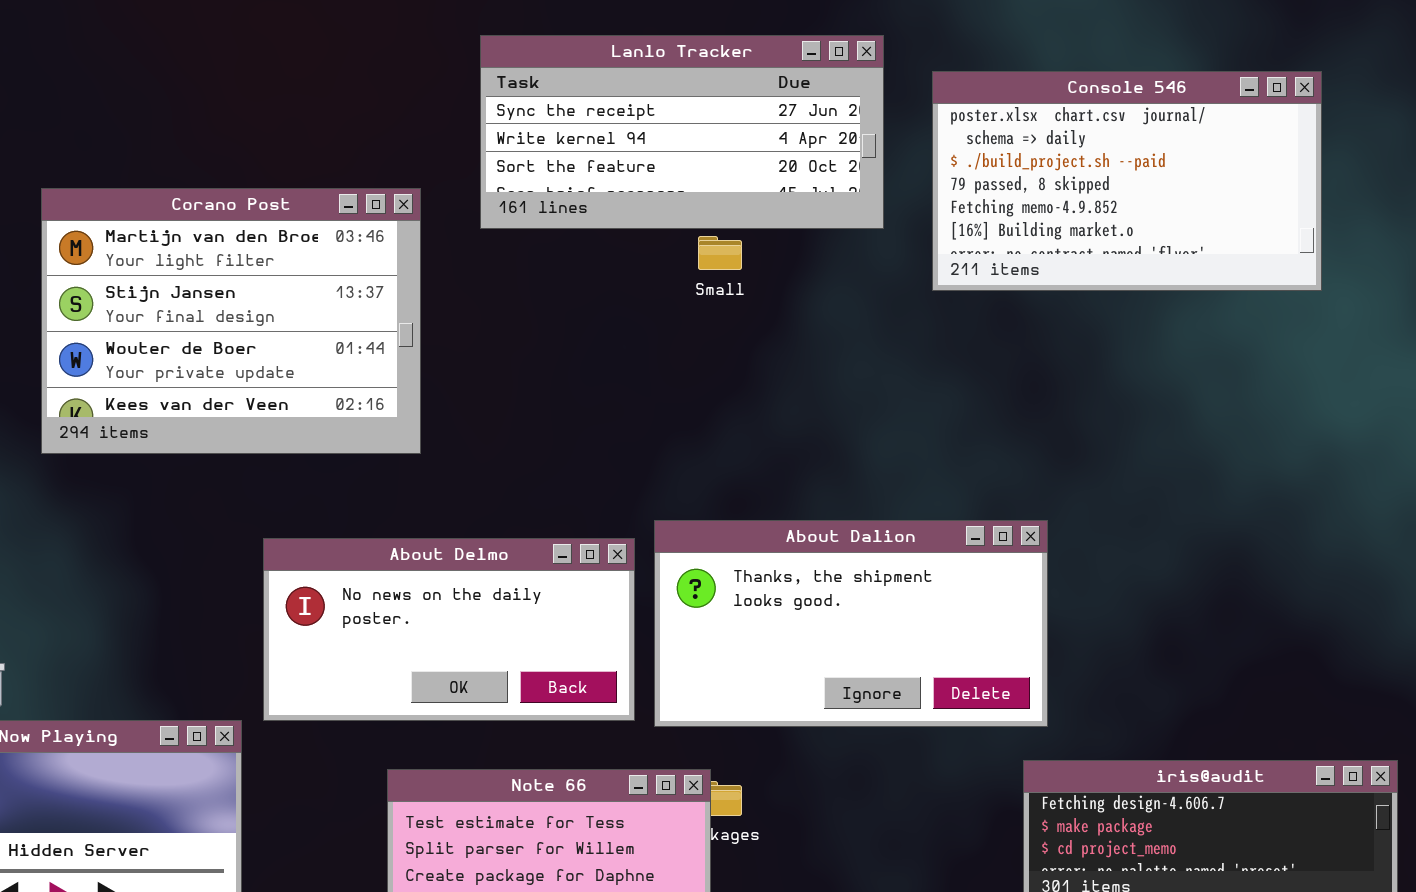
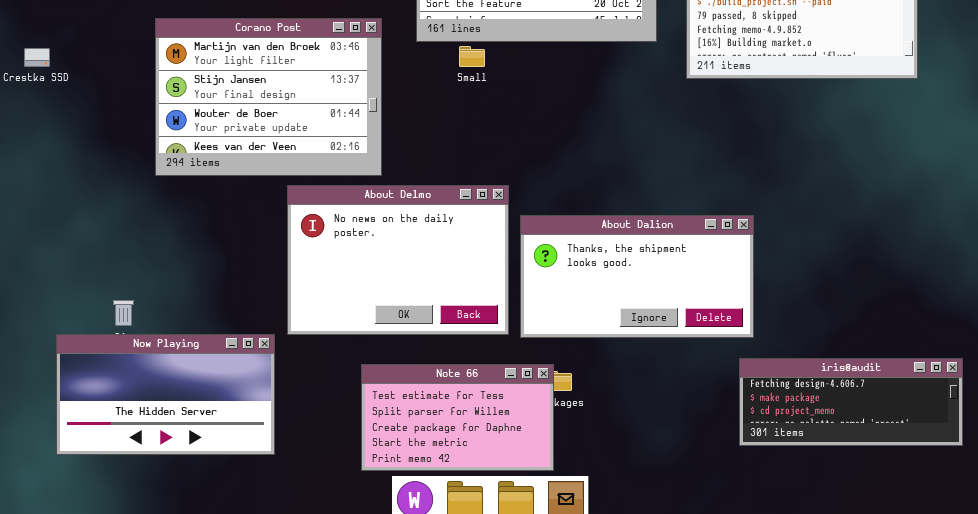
Small: [698,236,742,270] -> [459,46,485,67], moved
About Delmo: [263,538,635,721] -> [287,185,509,335], resized

